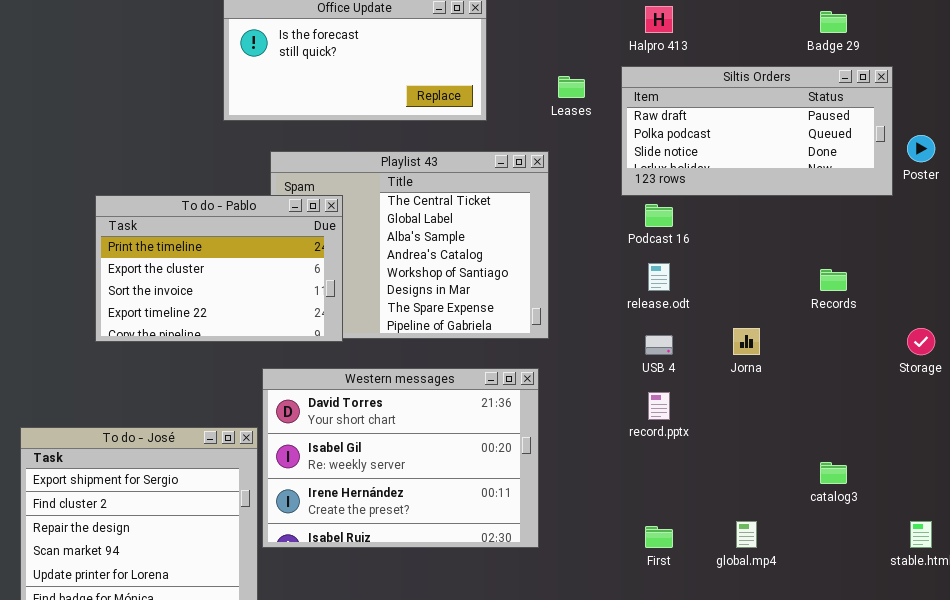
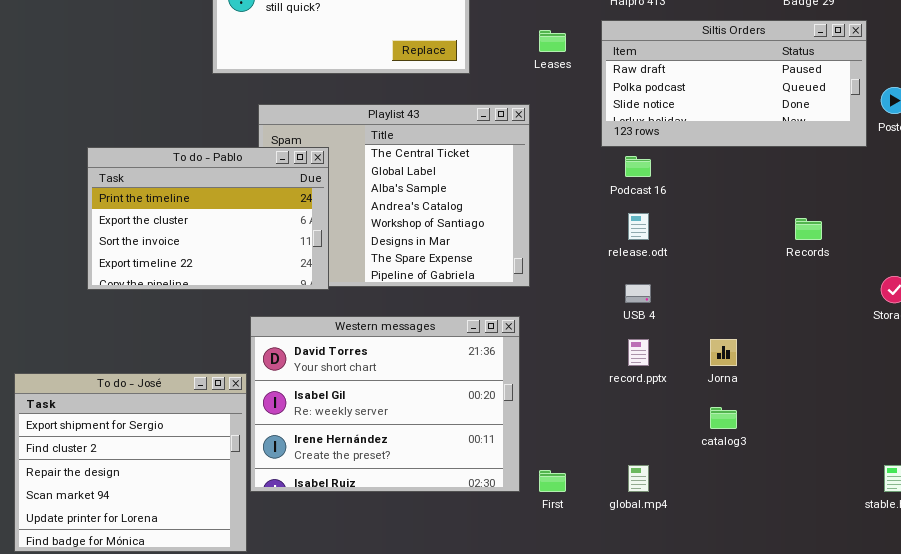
Jorna: [733,328,760,355] -> [710,339,737,366], moved
catalog3: [820,462,847,484] -> [710,407,737,429], moved
global.mp4: [736,521,757,548] -> [628,465,649,492], moved
First: [645,526,673,548] -> [539,470,566,492], moved

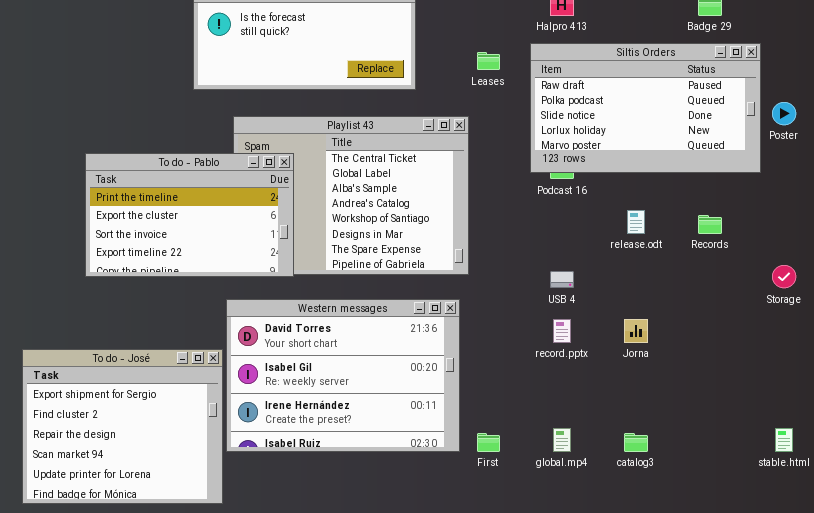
Siltis Orders: [601,20,867,147] -> [530,43,761,173], resized
release.odt: [628,213,649,240] -> [627,210,645,234], moved
catalog3: [710,407,737,429] -> [624,433,648,452], moved

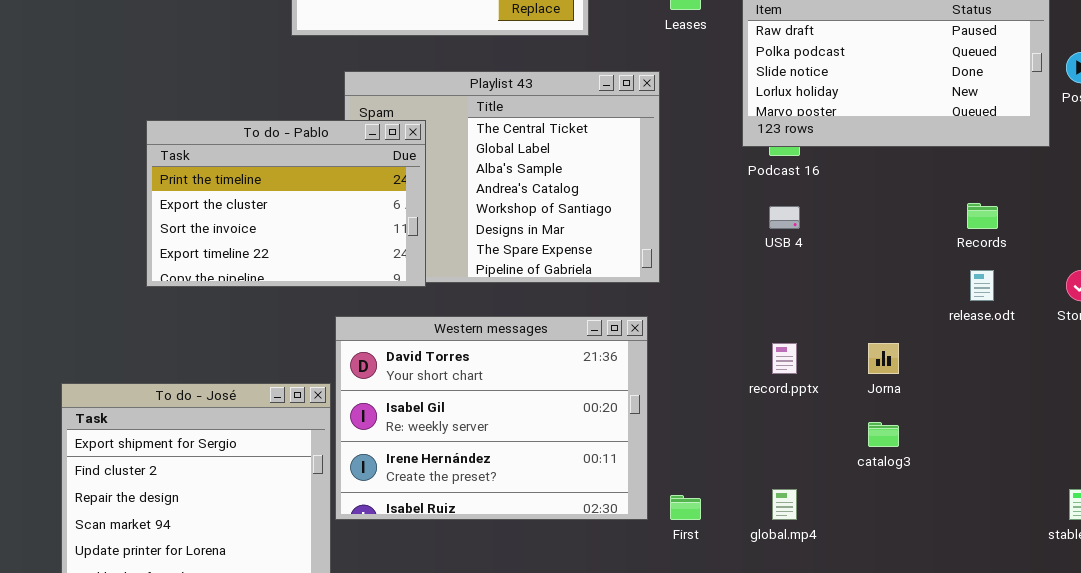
release.odt: [627,210,645,234] -> [970,270,994,301], moved
USB 4: [550,271,574,288] -> [769,206,800,229], moved
catalog3: [624,433,648,452] -> [868,422,899,447], moved

